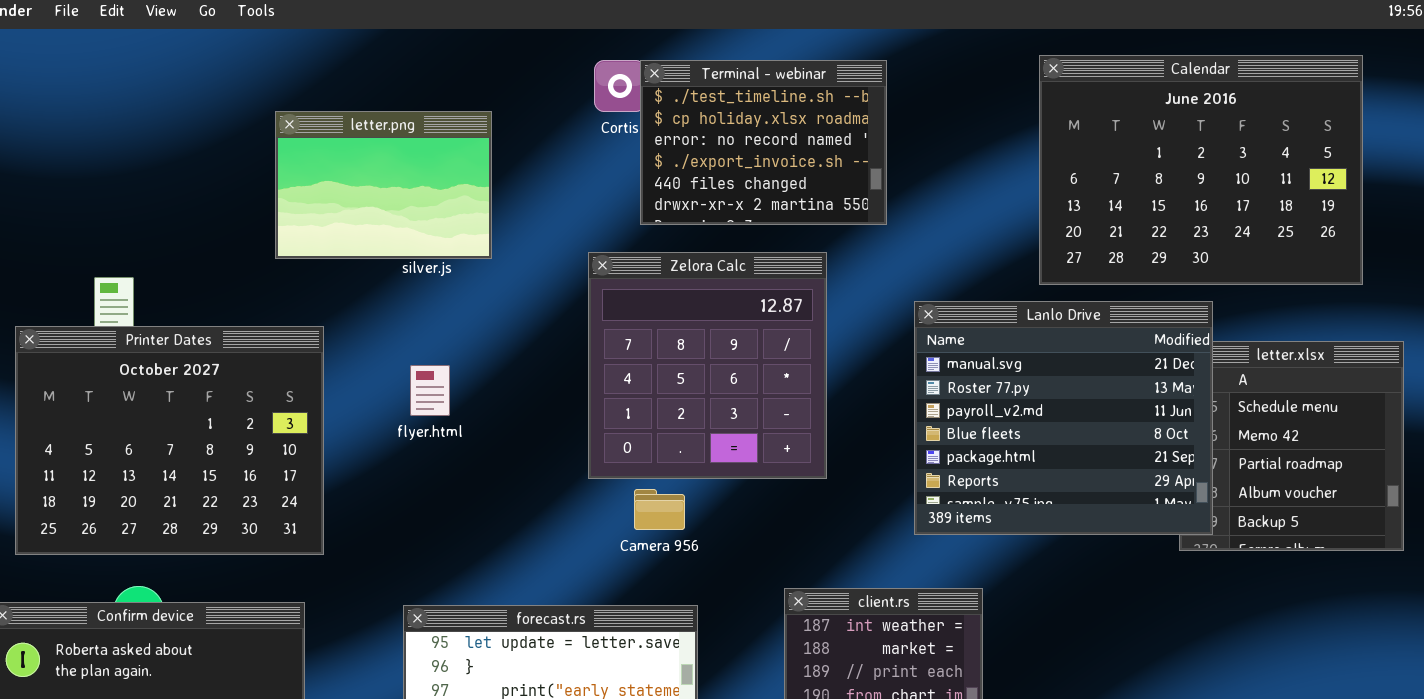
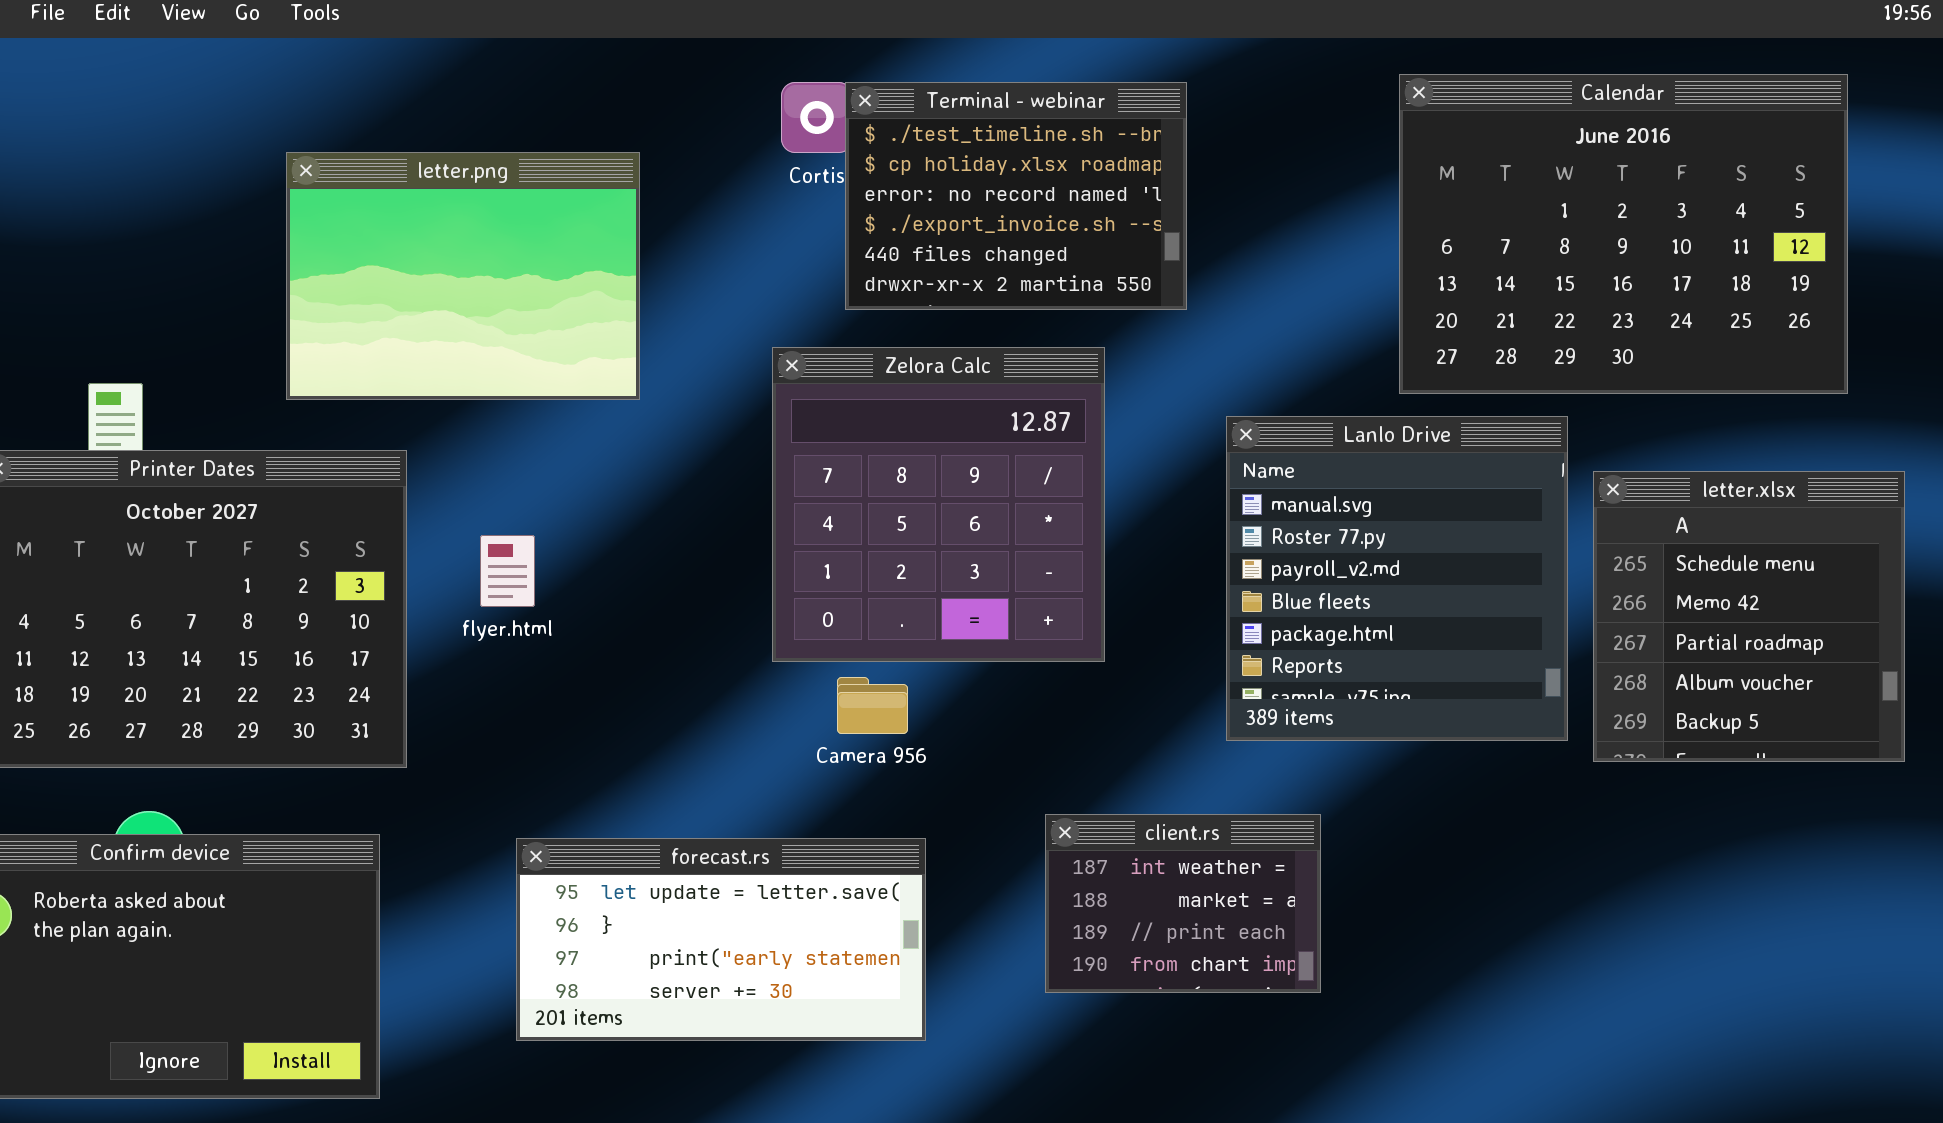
letter.png: [275,111,492,259] -> [286,152,640,400], resized
Lanlo Drive: [914,301,1213,535] -> [1226,416,1568,741], resized
flyer.html: [410,365,450,416] -> [480,535,535,607], moved

